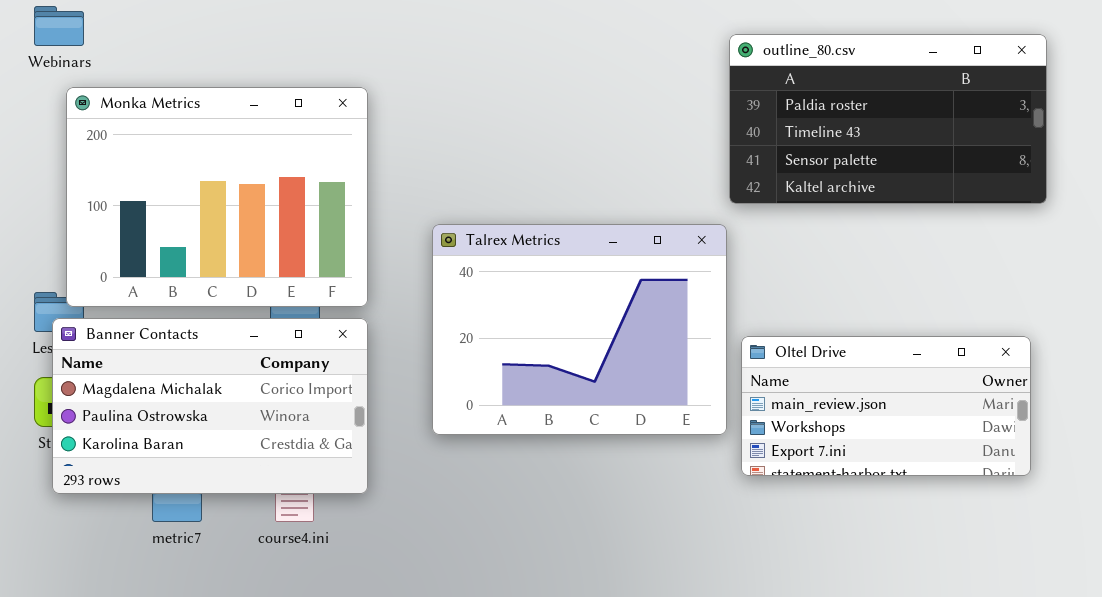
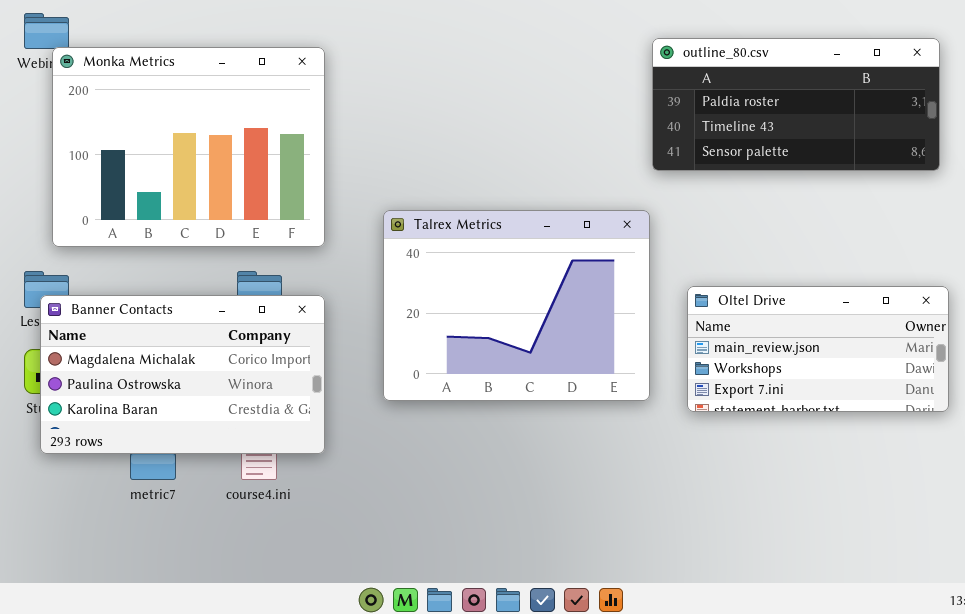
outline_80.csv: [729,34,1047,204] -> [652,38,940,171], resized
Monka Metrics: [66,87,368,307] -> [52,47,325,247], moved
Oltel Drive: [741,336,1031,476] -> [687,286,949,412], moved

